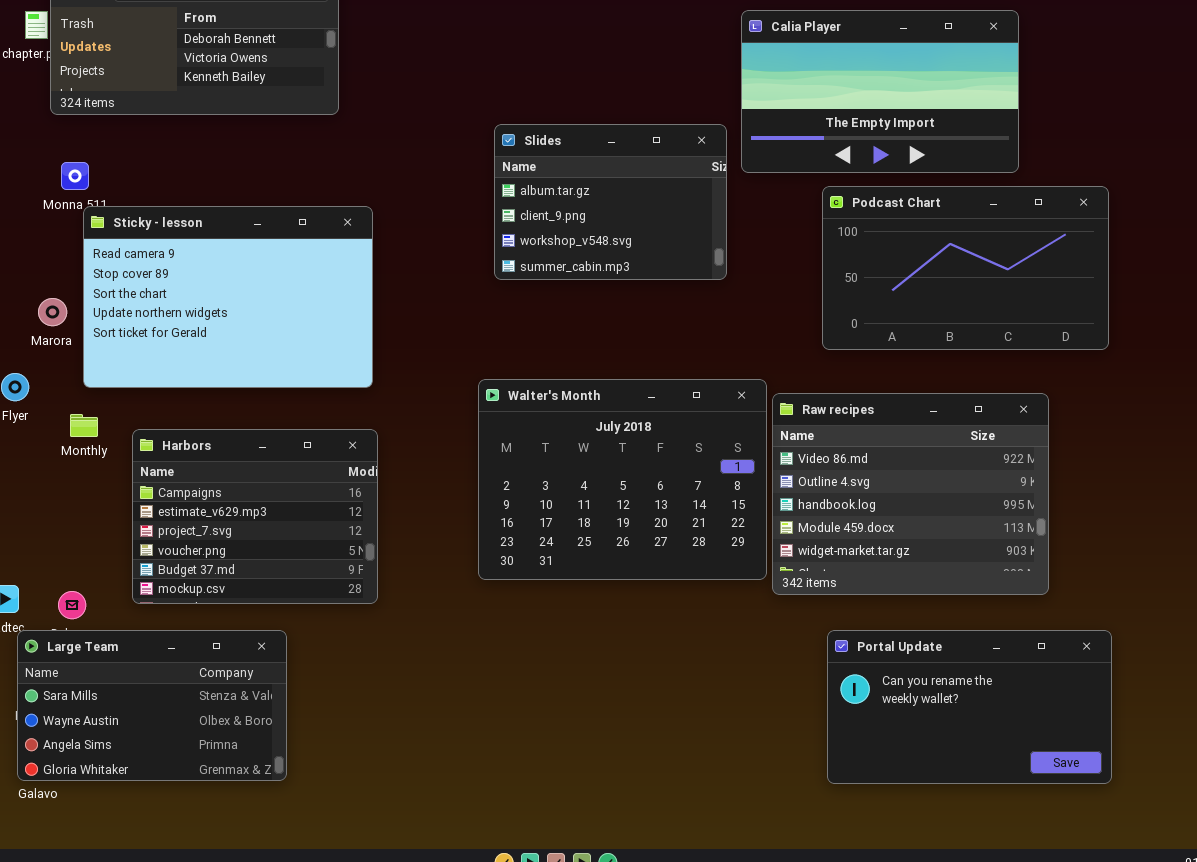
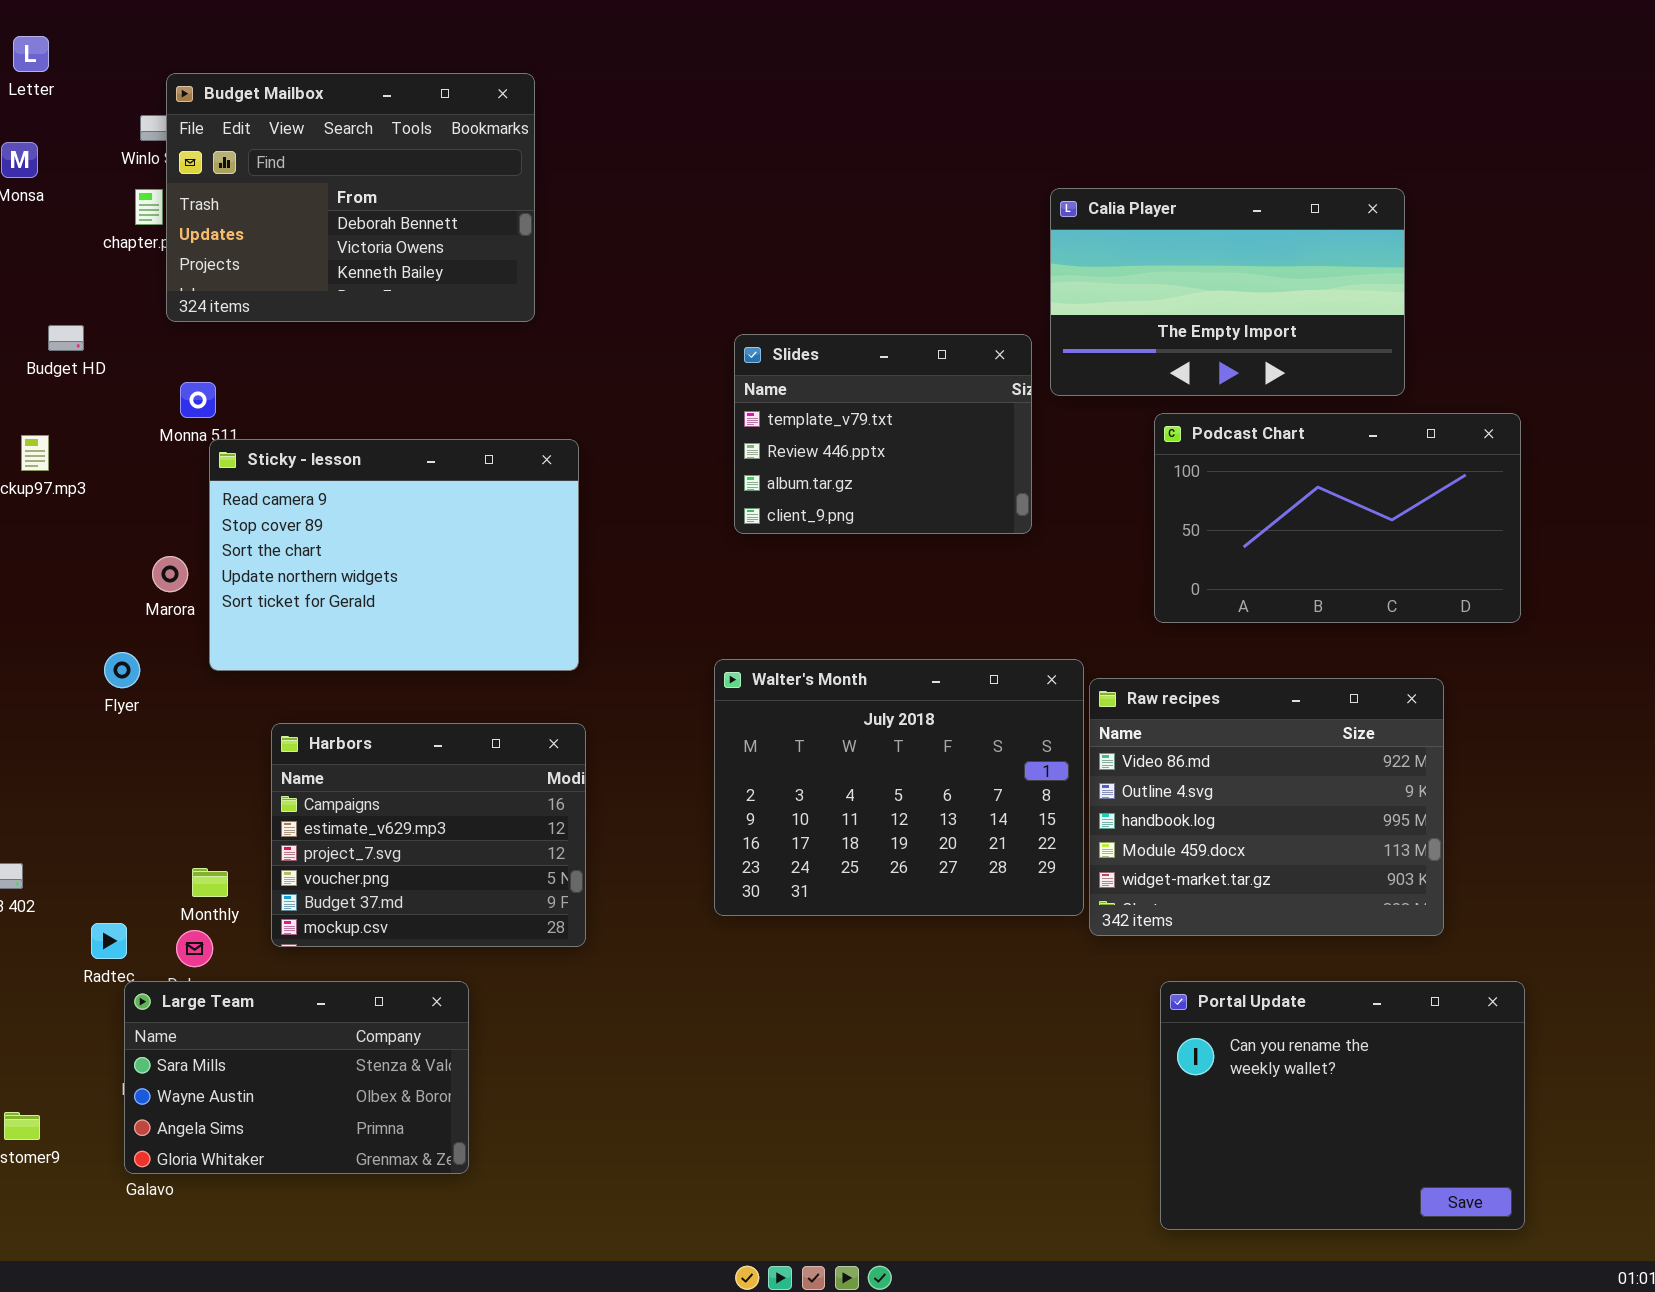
Slides: [494,124,727,280] -> [734,334,1032,534], scrolled up 2 rows
Monthly: [70,414,98,437] -> [192,868,228,897], moved
Portal Update: [827,630,1112,784] -> [1160,981,1525,1230], resized

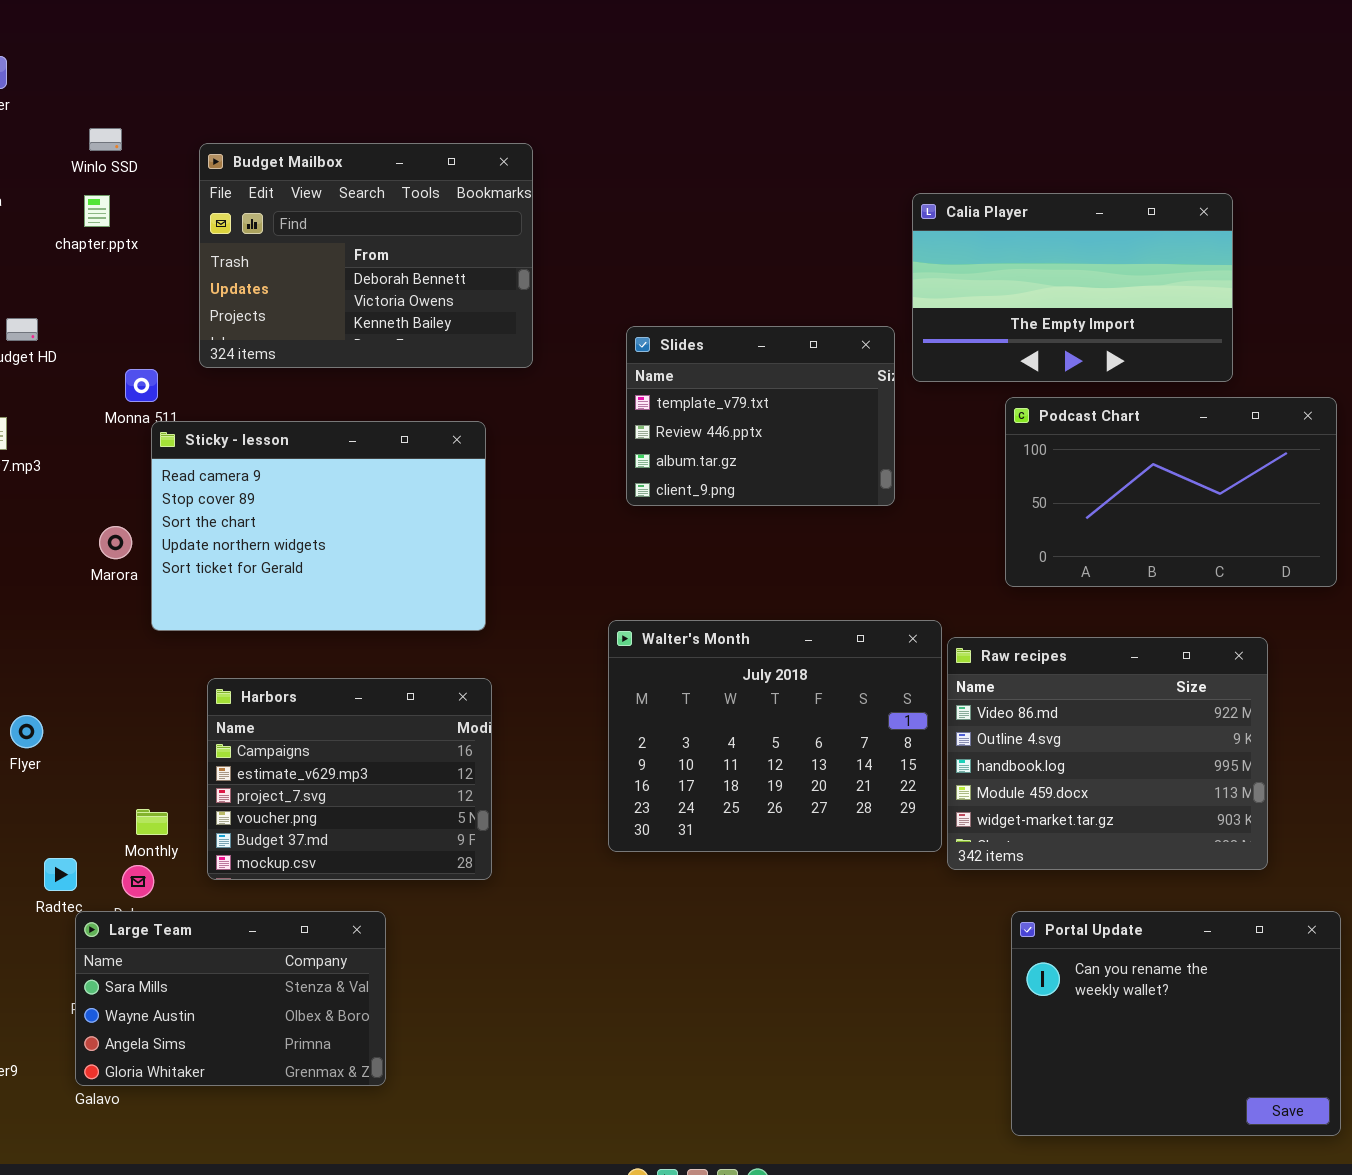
Budget Mailbox: [166,73,535,322] -> [199,143,533,368], moved
Flyer: [104,652,140,688] -> [10,715,43,748], moved

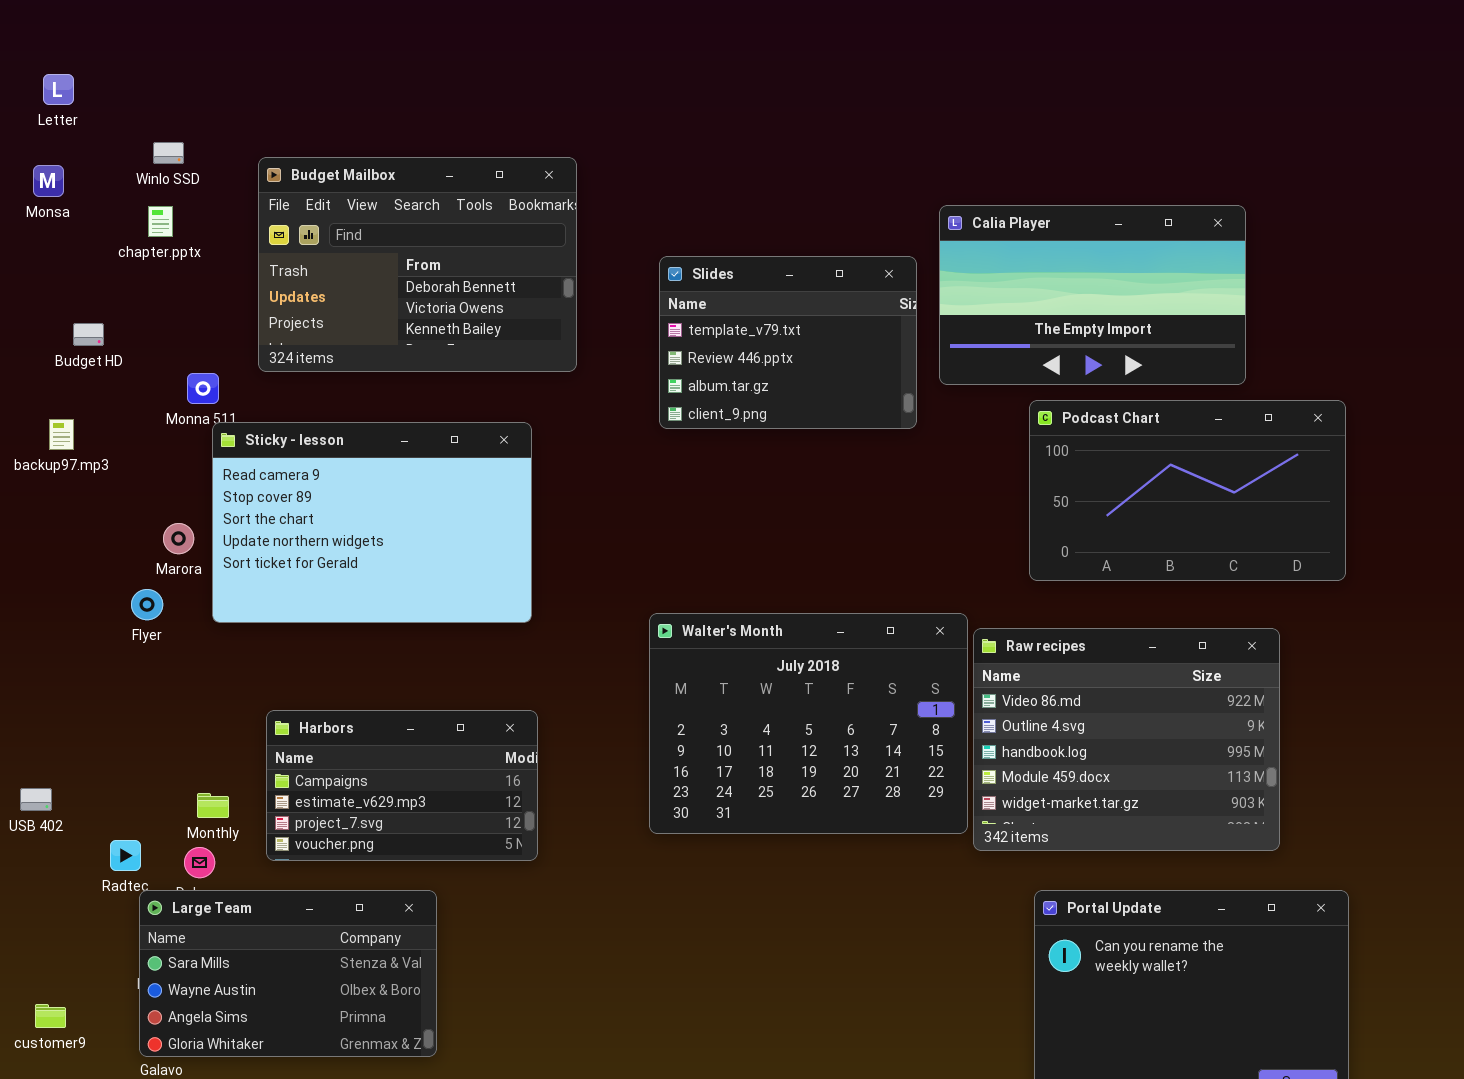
Slides: [626,326,895,506] -> [659,256,917,429], moved
Harbors: [207,678,492,880] -> [266,710,538,861], resized
Flyer: [10,715,43,748] -> [131,589,163,620], moved

